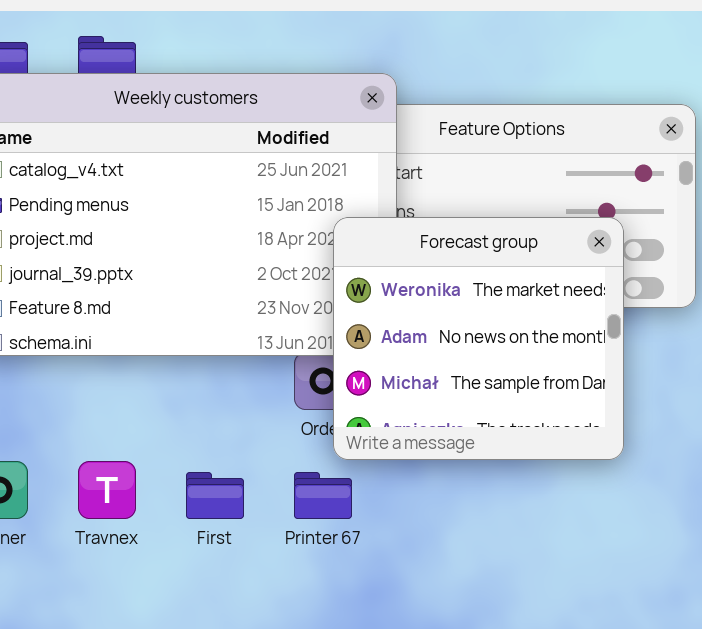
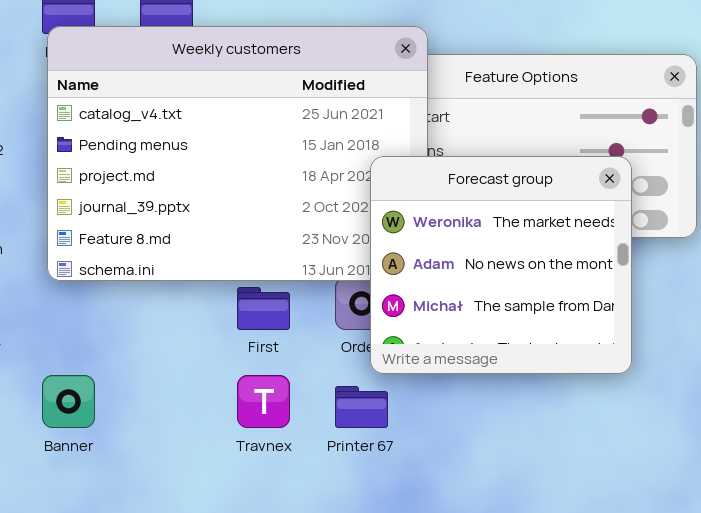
Travnex: [78,461,136,519] -> [237,375,290,428], moved
First: [186,472,244,519] -> [237,287,290,330], moved

